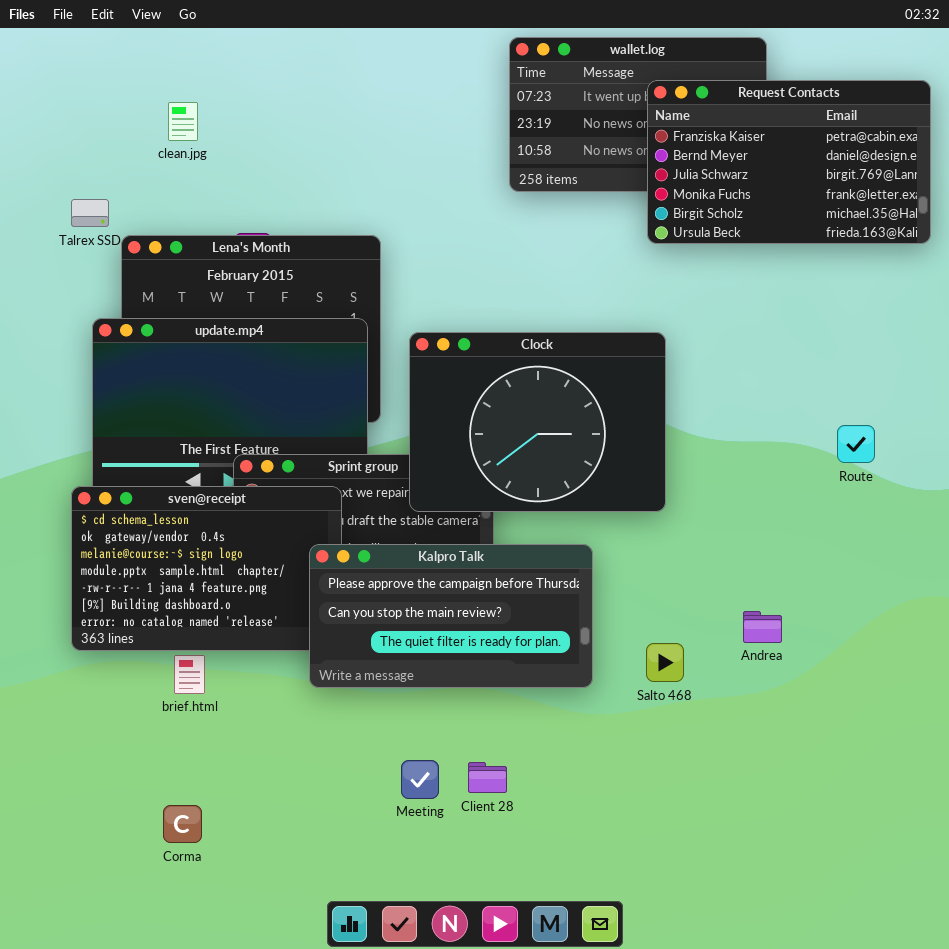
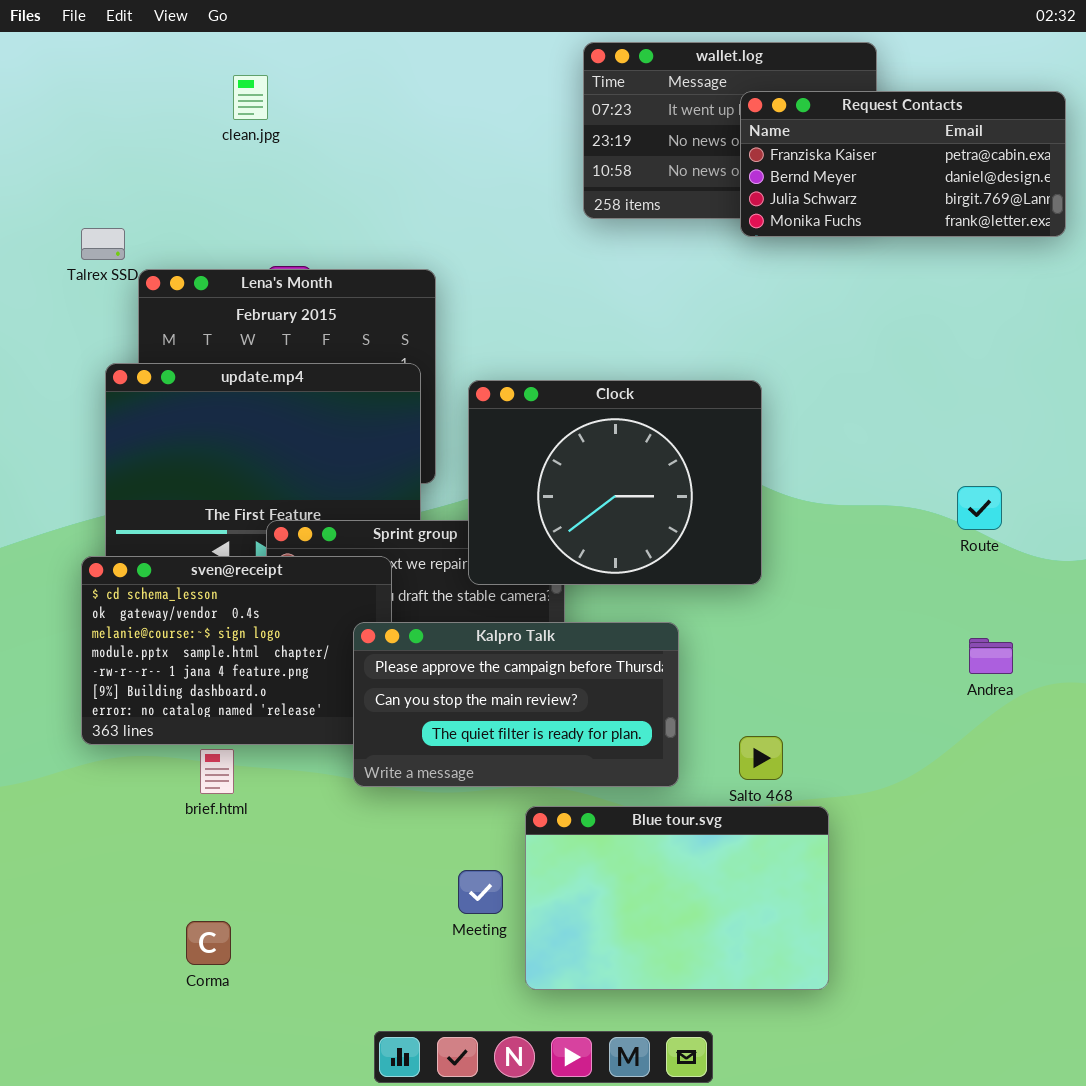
Request Contacts: [647,80,931,244] -> [740,91,1066,237], resized
clean.jpg: [168,102,198,141] -> [233,75,268,120], moved
Andrea: [743,611,782,643] -> [969,638,1013,674], moved
Blue tour.svg: none -> [525,806,829,990], opened

